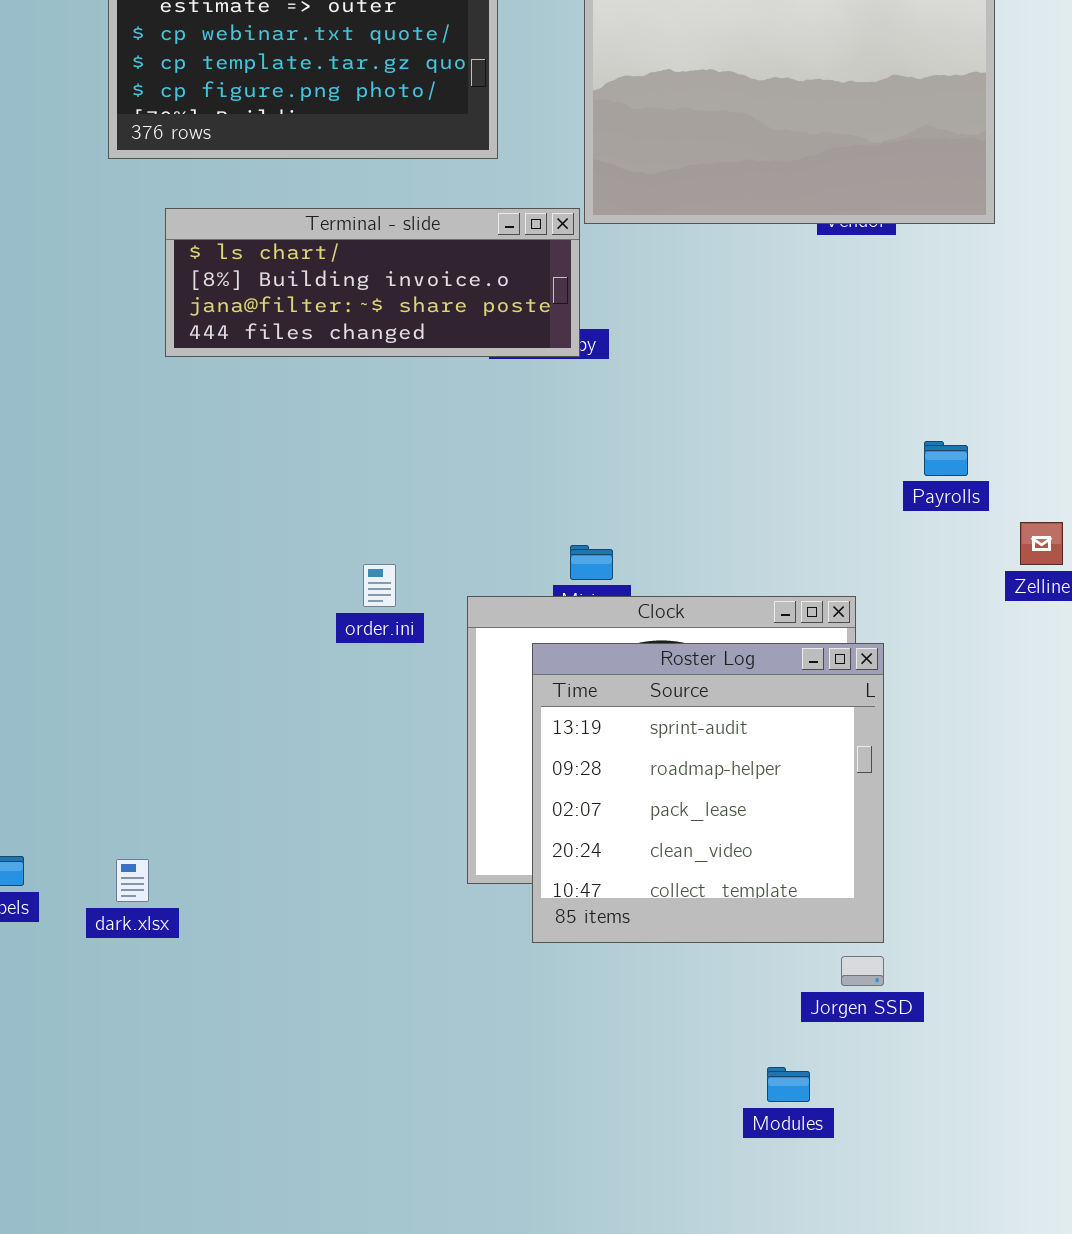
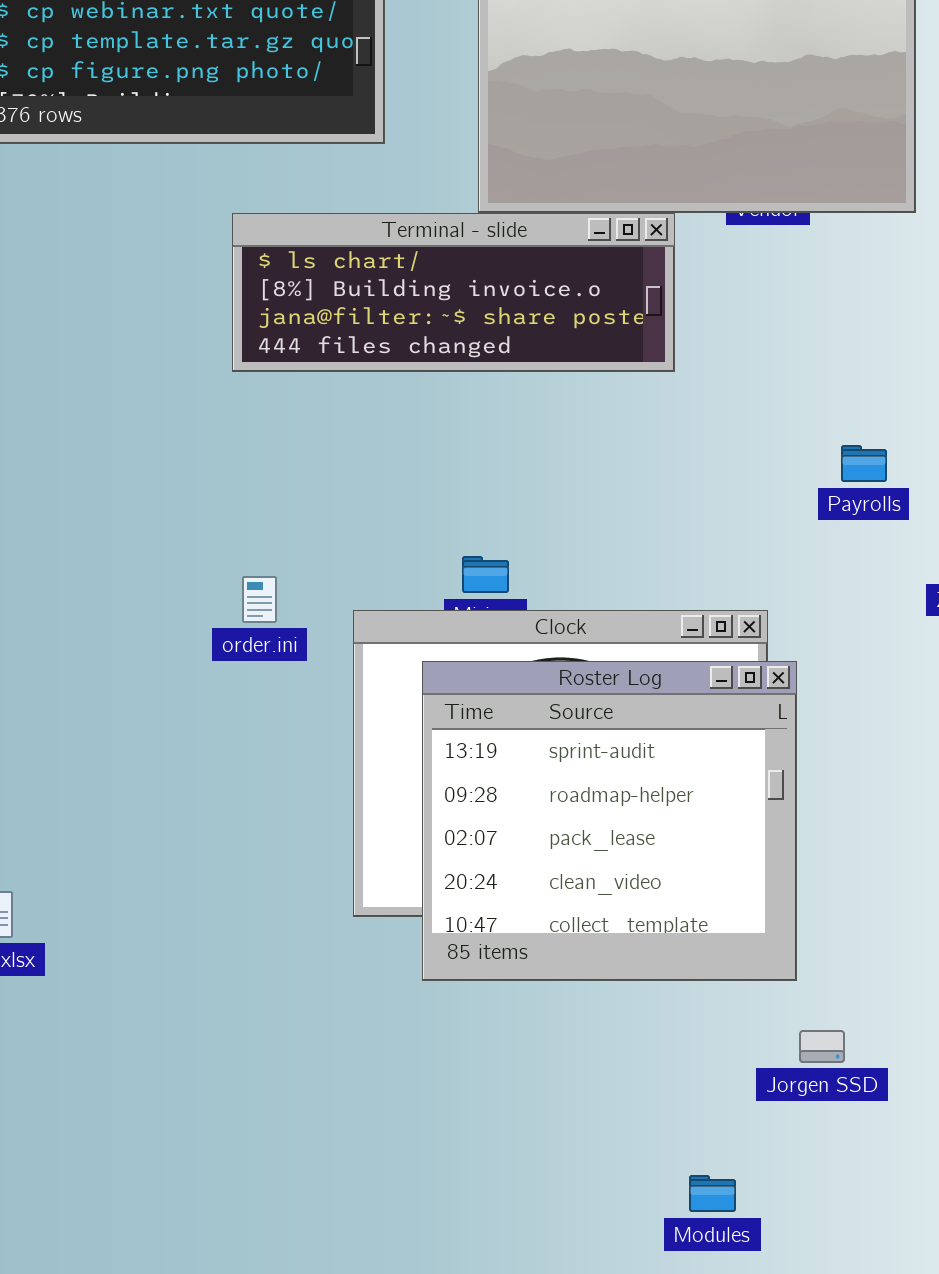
Terminal - slide: [165,208,580,357] -> [232,213,675,372], moved
Jorgen SSD: [841,956,884,986] -> [799,1030,845,1063], moved
Modules: [767,1067,810,1102] -> [689,1175,736,1212], moved

